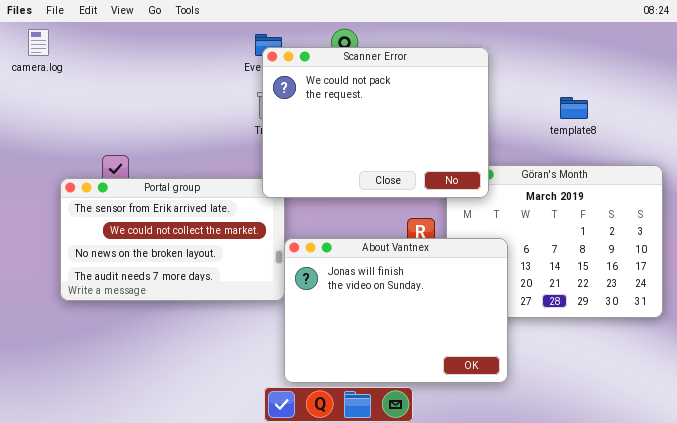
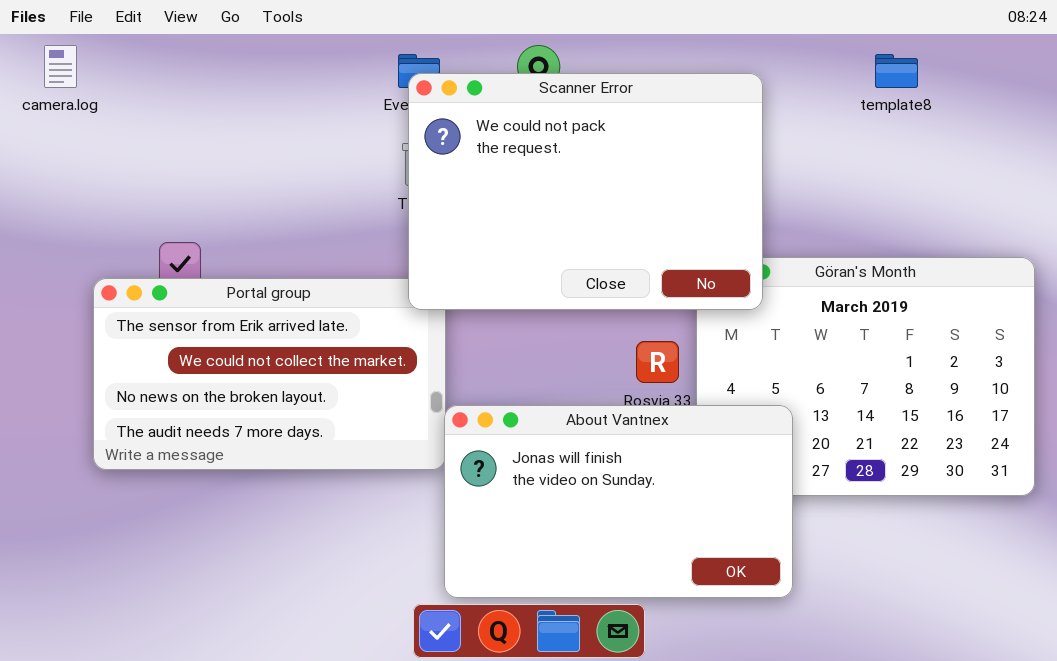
template8: [560,97,588,119] -> [875,54,918,88], moved
About Vantnex: [284,238,508,383] -> [444,405,793,598], resized

